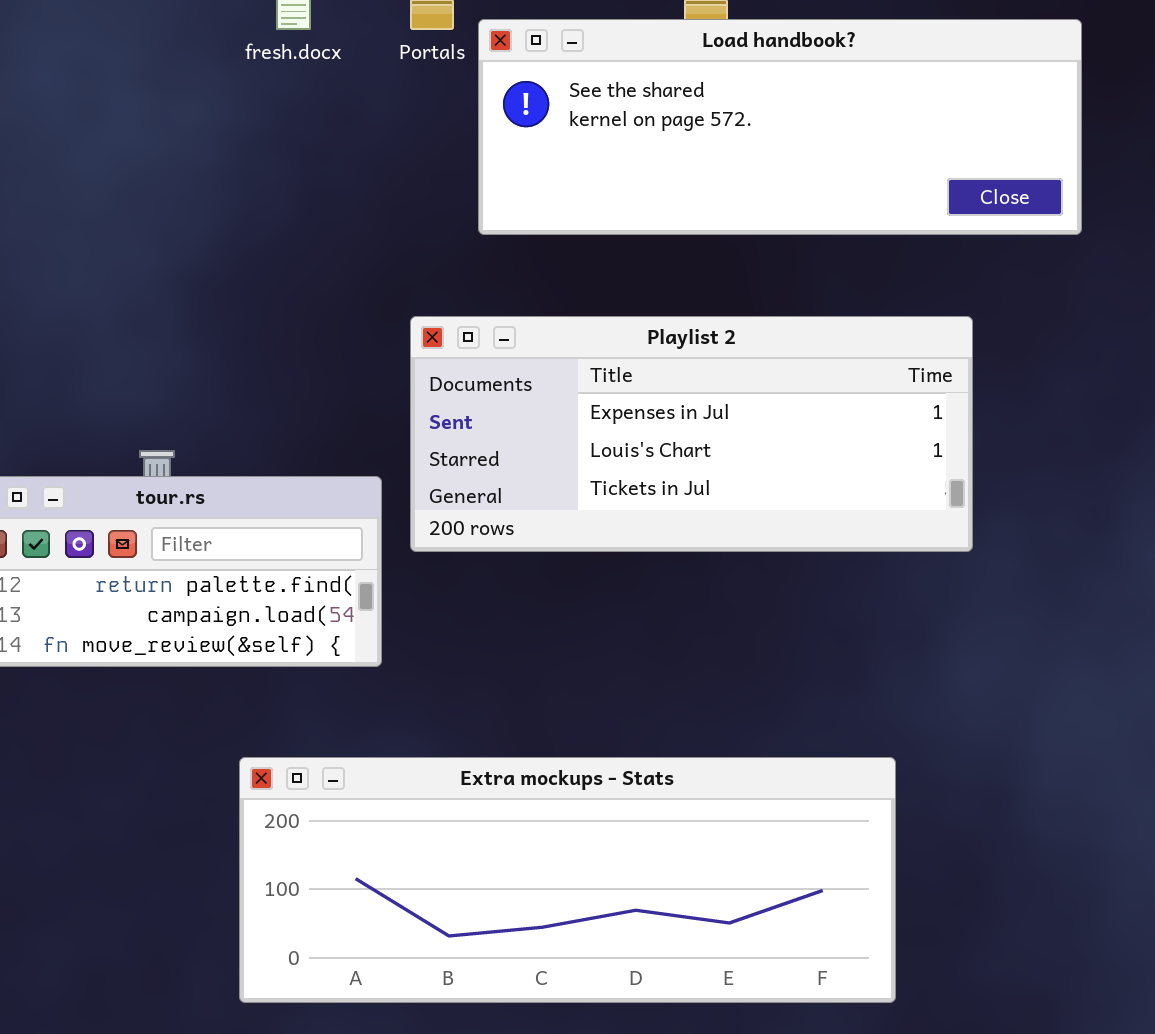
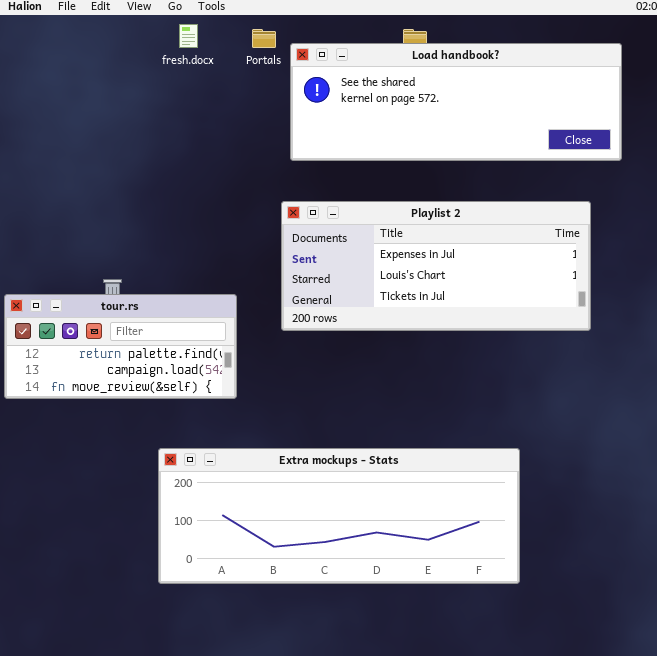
Playlist 2: [410,316,973,552] -> [281,201,591,331], moved

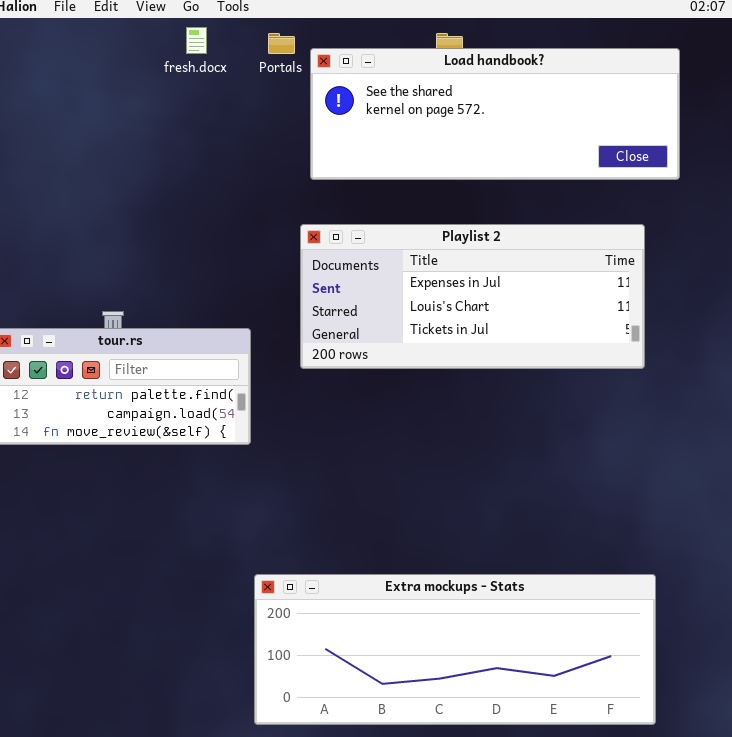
Extra mockups - Stats: [158,448,520,584] -> [254,574,656,725], moved

